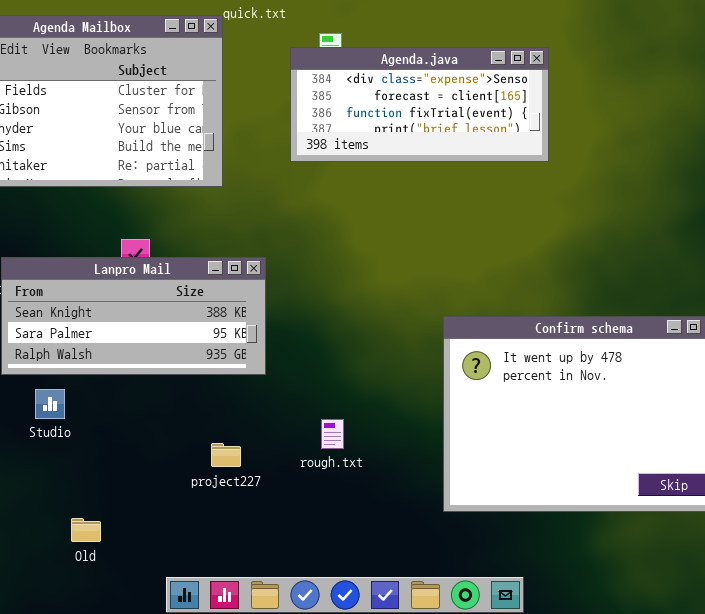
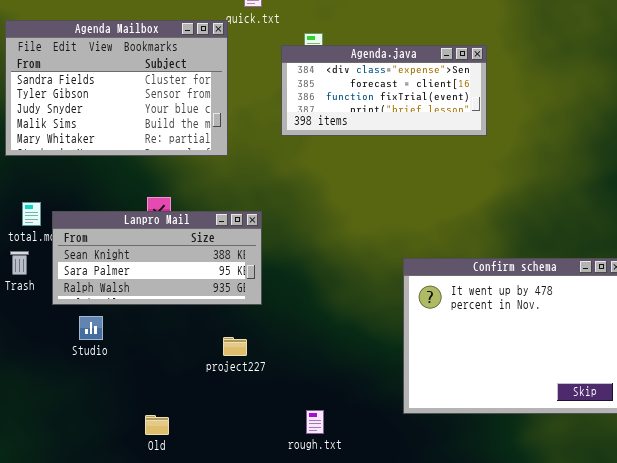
rough.txt: [321,419,344,449] -> [306,410,324,434], moved
project227: [211,443,241,467] -> [223,337,247,356], moved
Old: [71,518,101,542] -> [145,415,169,435], moved

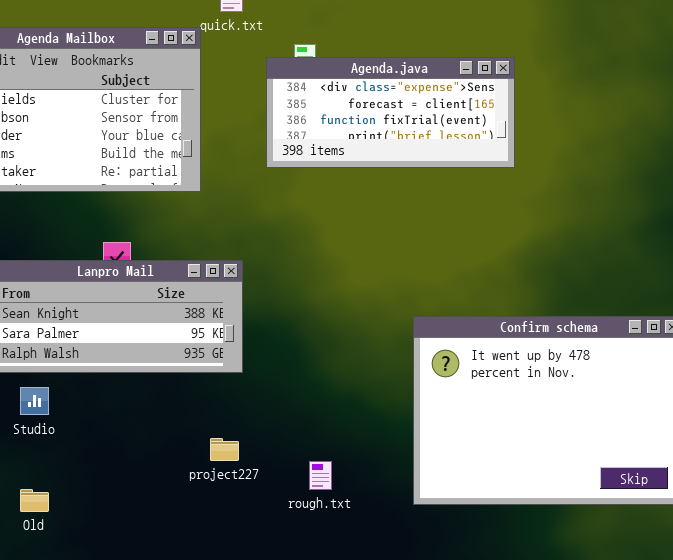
project227: [223,337,247,356] -> [210,438,239,461], moved
rough.txt: [306,410,324,434] -> [309,461,332,490], moved
Old: [145,415,169,435] -> [20,489,49,512], moved

